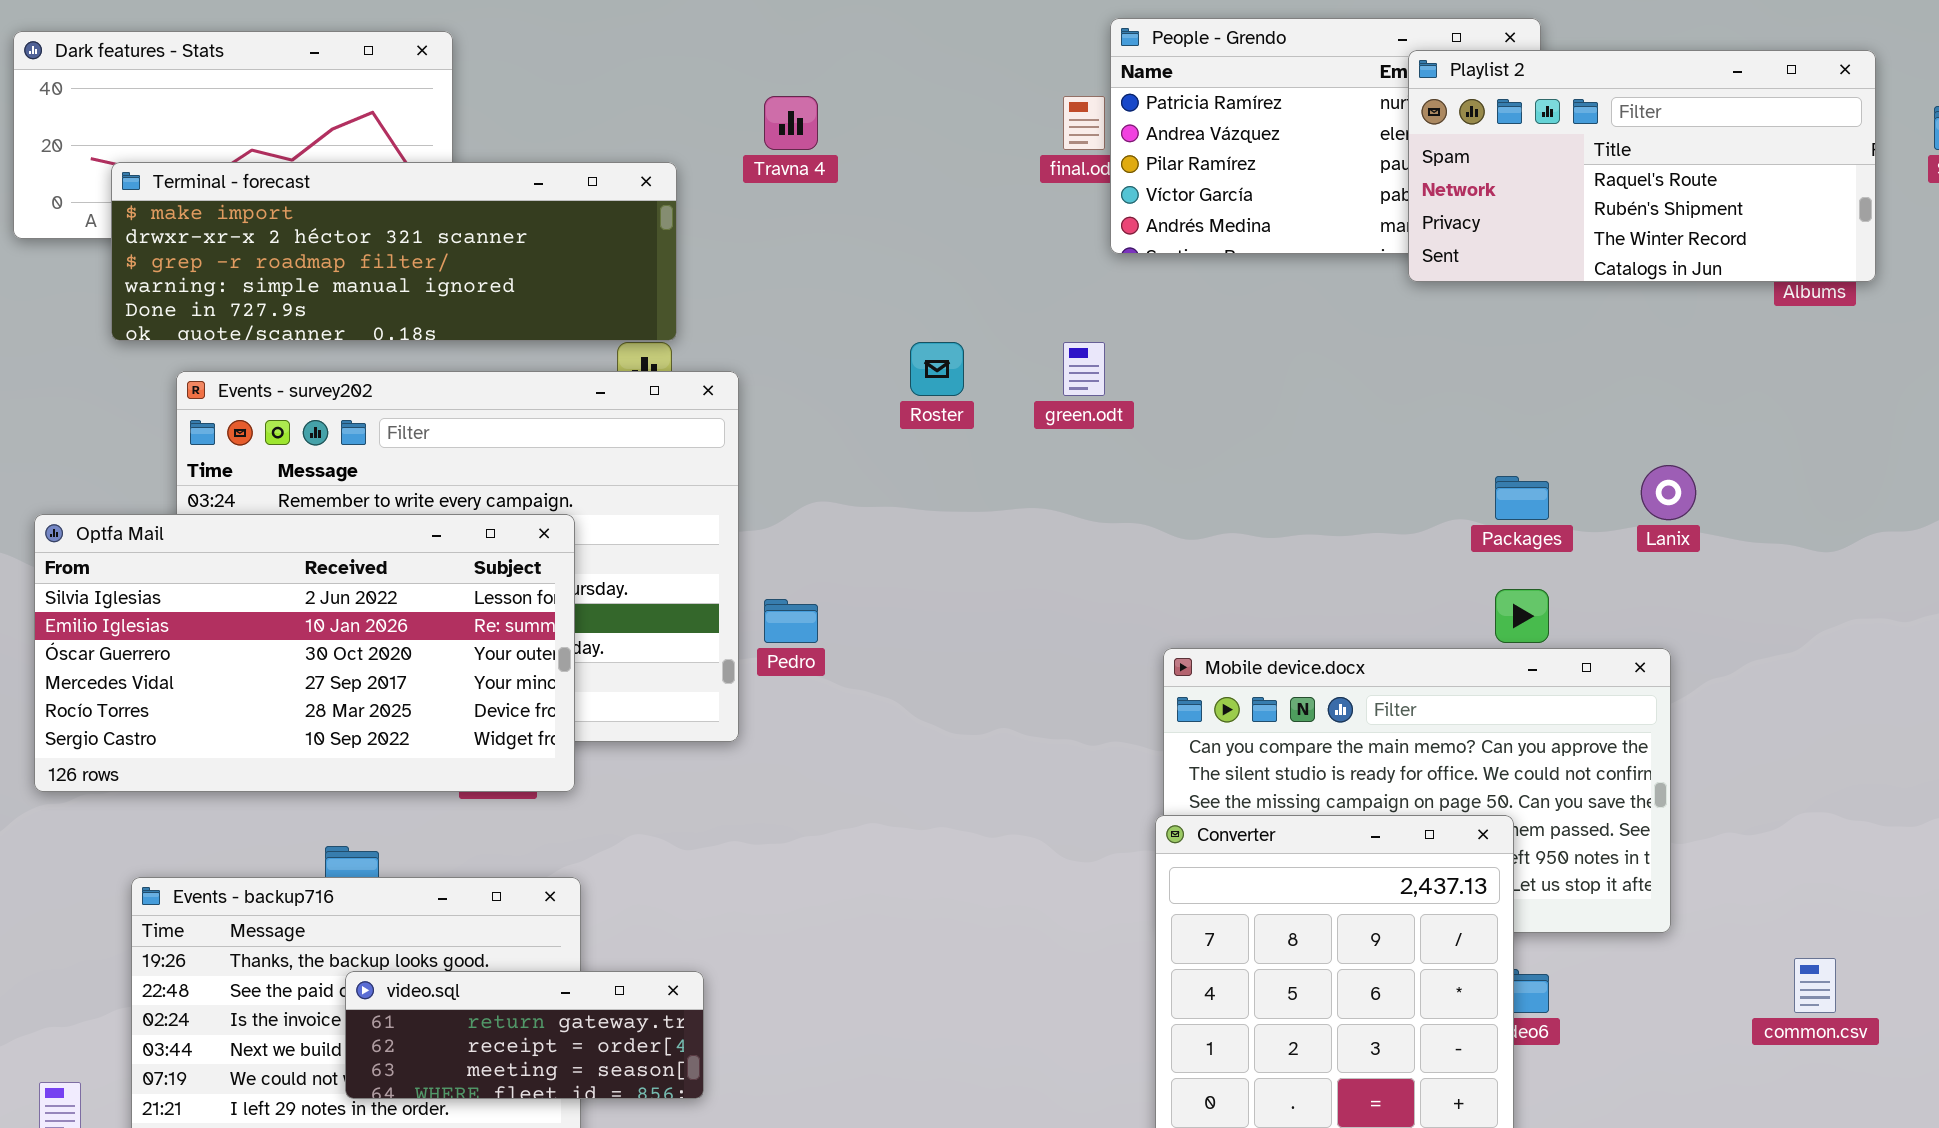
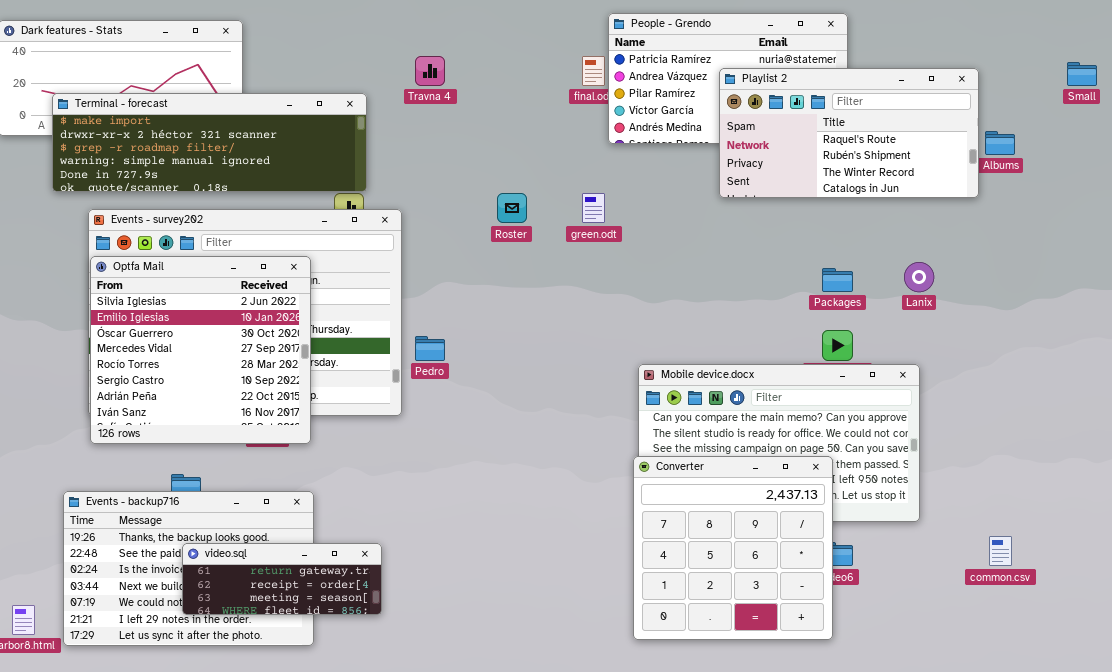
Playlist 2: [1408,50,1876,282] -> [719,68,979,198], moved
Optfa Mail: [34,514,575,792] -> [90,256,311,444], resized

